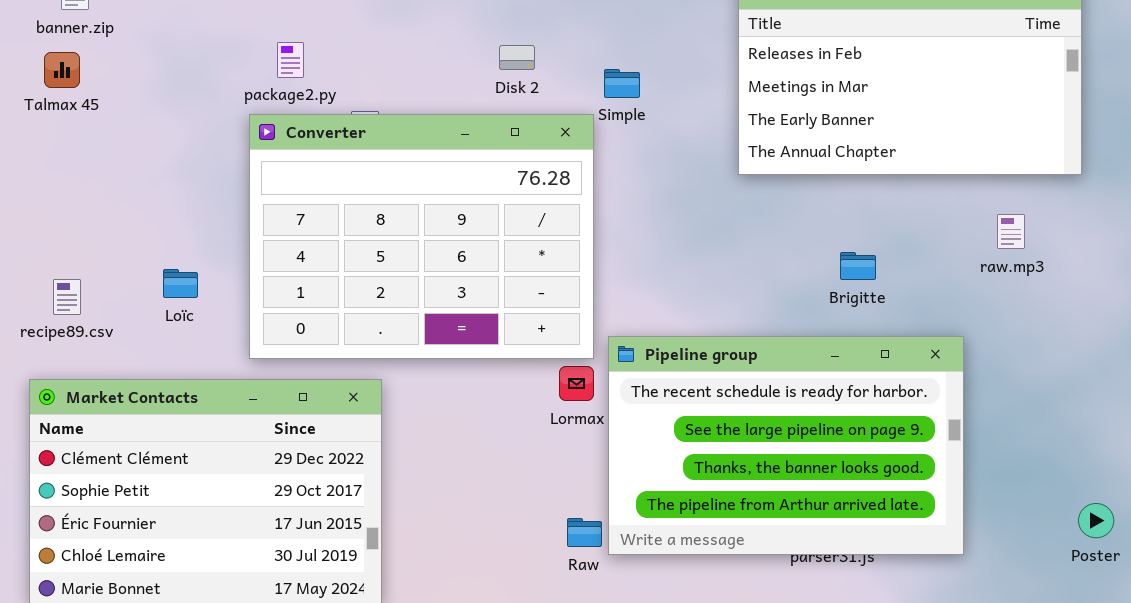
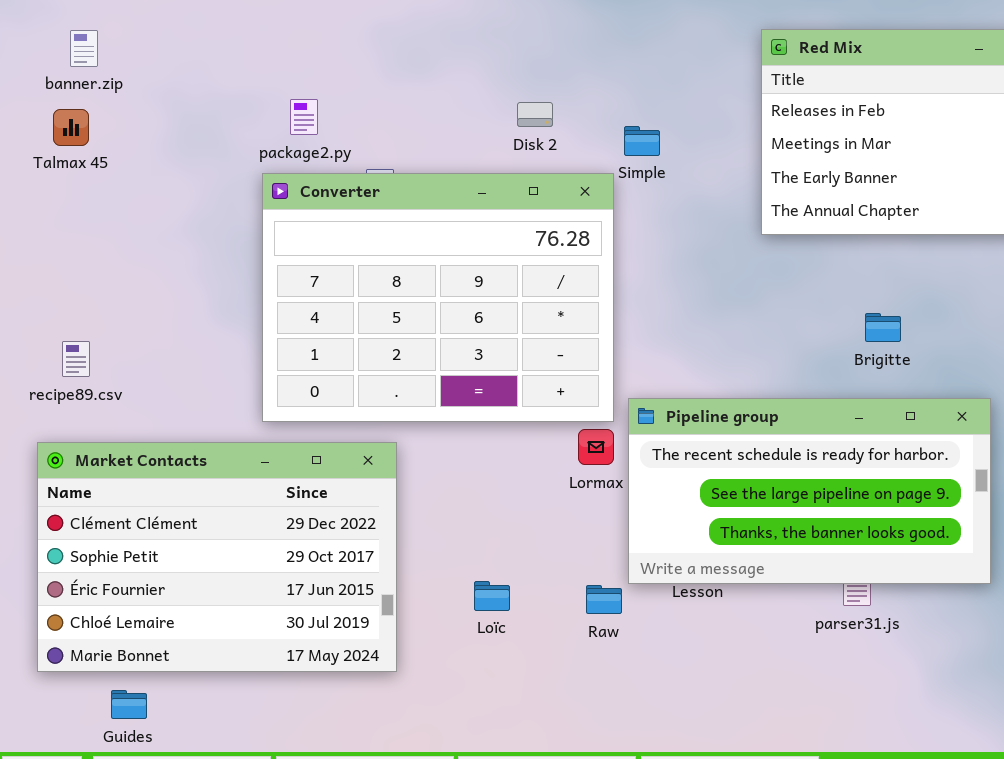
Loïc: [163,269,198,298] -> [474,581,510,611], moved
Pipeline group: [608,336,964,555] -> [628,398,991,584], resized

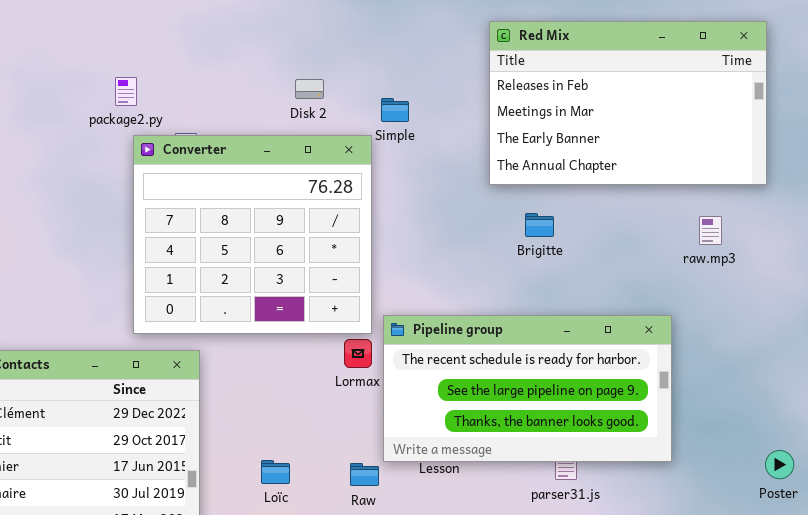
Converter: [262,173,614,422] -> [133,135,372,334], resized
Brigitte: [865,313,901,342] -> [525,213,554,237], moved

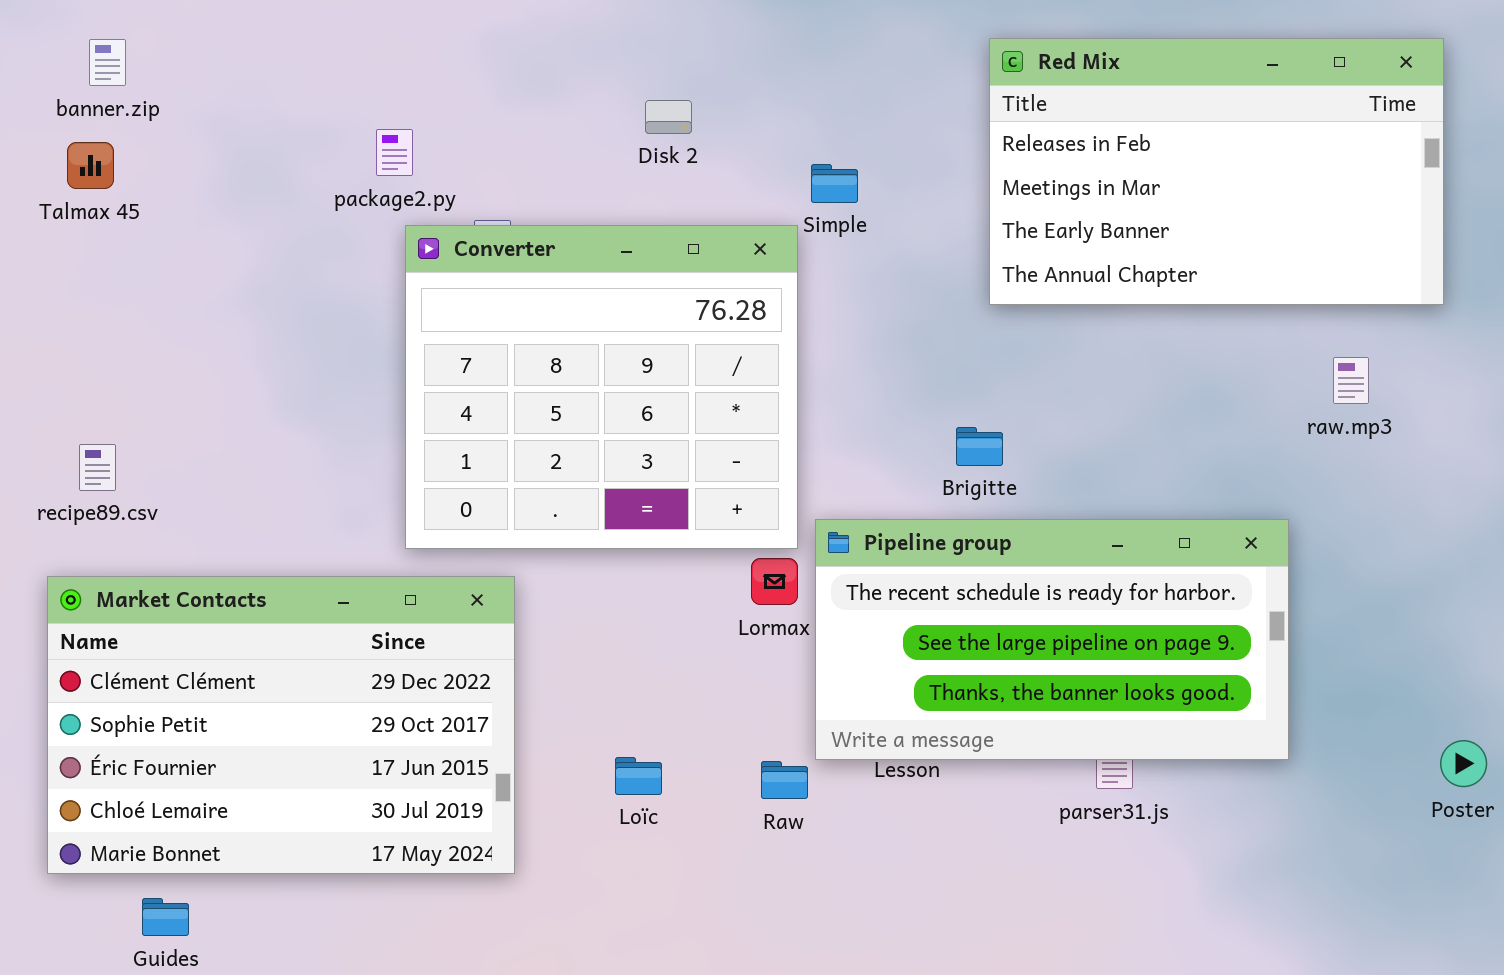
Disk 2: [295,79,324,99] -> [645,100,692,134], moved
Brigitte: [525,213,554,237] -> [956,427,1003,466], moved

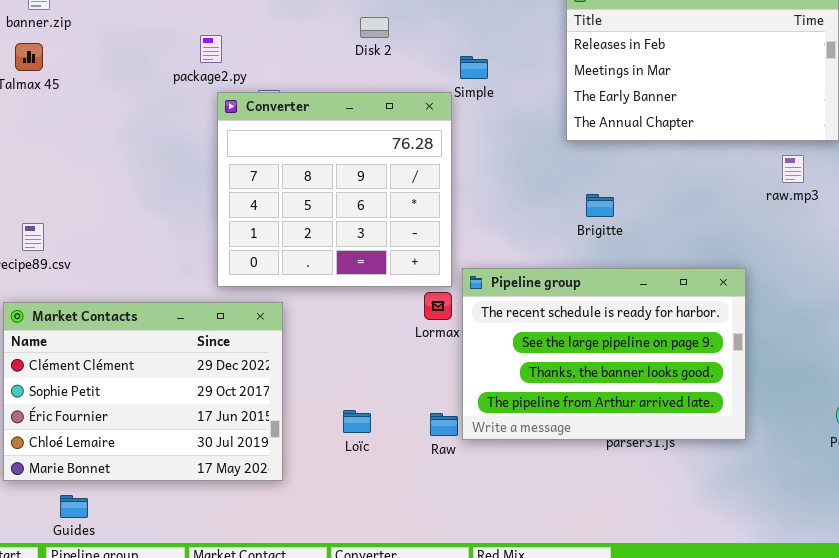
raw.mp3: [1333,357,1369,404] -> [782,155,804,183], moved
Brigitte: [956,427,1003,466] -> [586,194,614,217], moved
Pipeline group: [815,519,1289,760] -> [462,268,746,440], resized

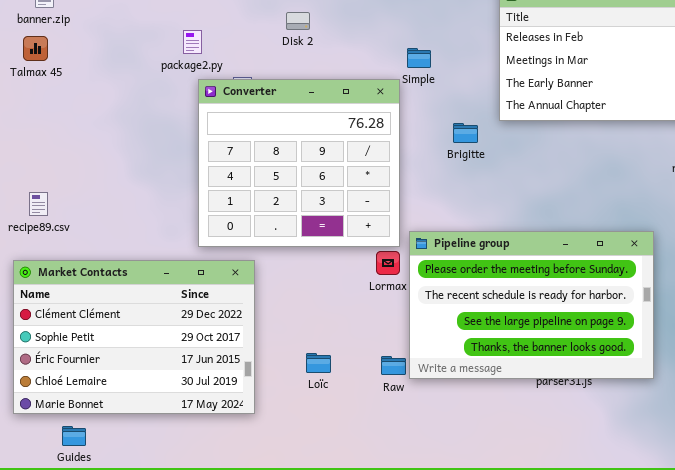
Disk 2: [360,17,389,38] -> [286,12,310,30], moved
Brigitte: [586,194,614,217] -> [453,123,478,143], moved
Pipeline group: [462,268,746,440] -> [409,231,654,379], scrolled up 1 row

